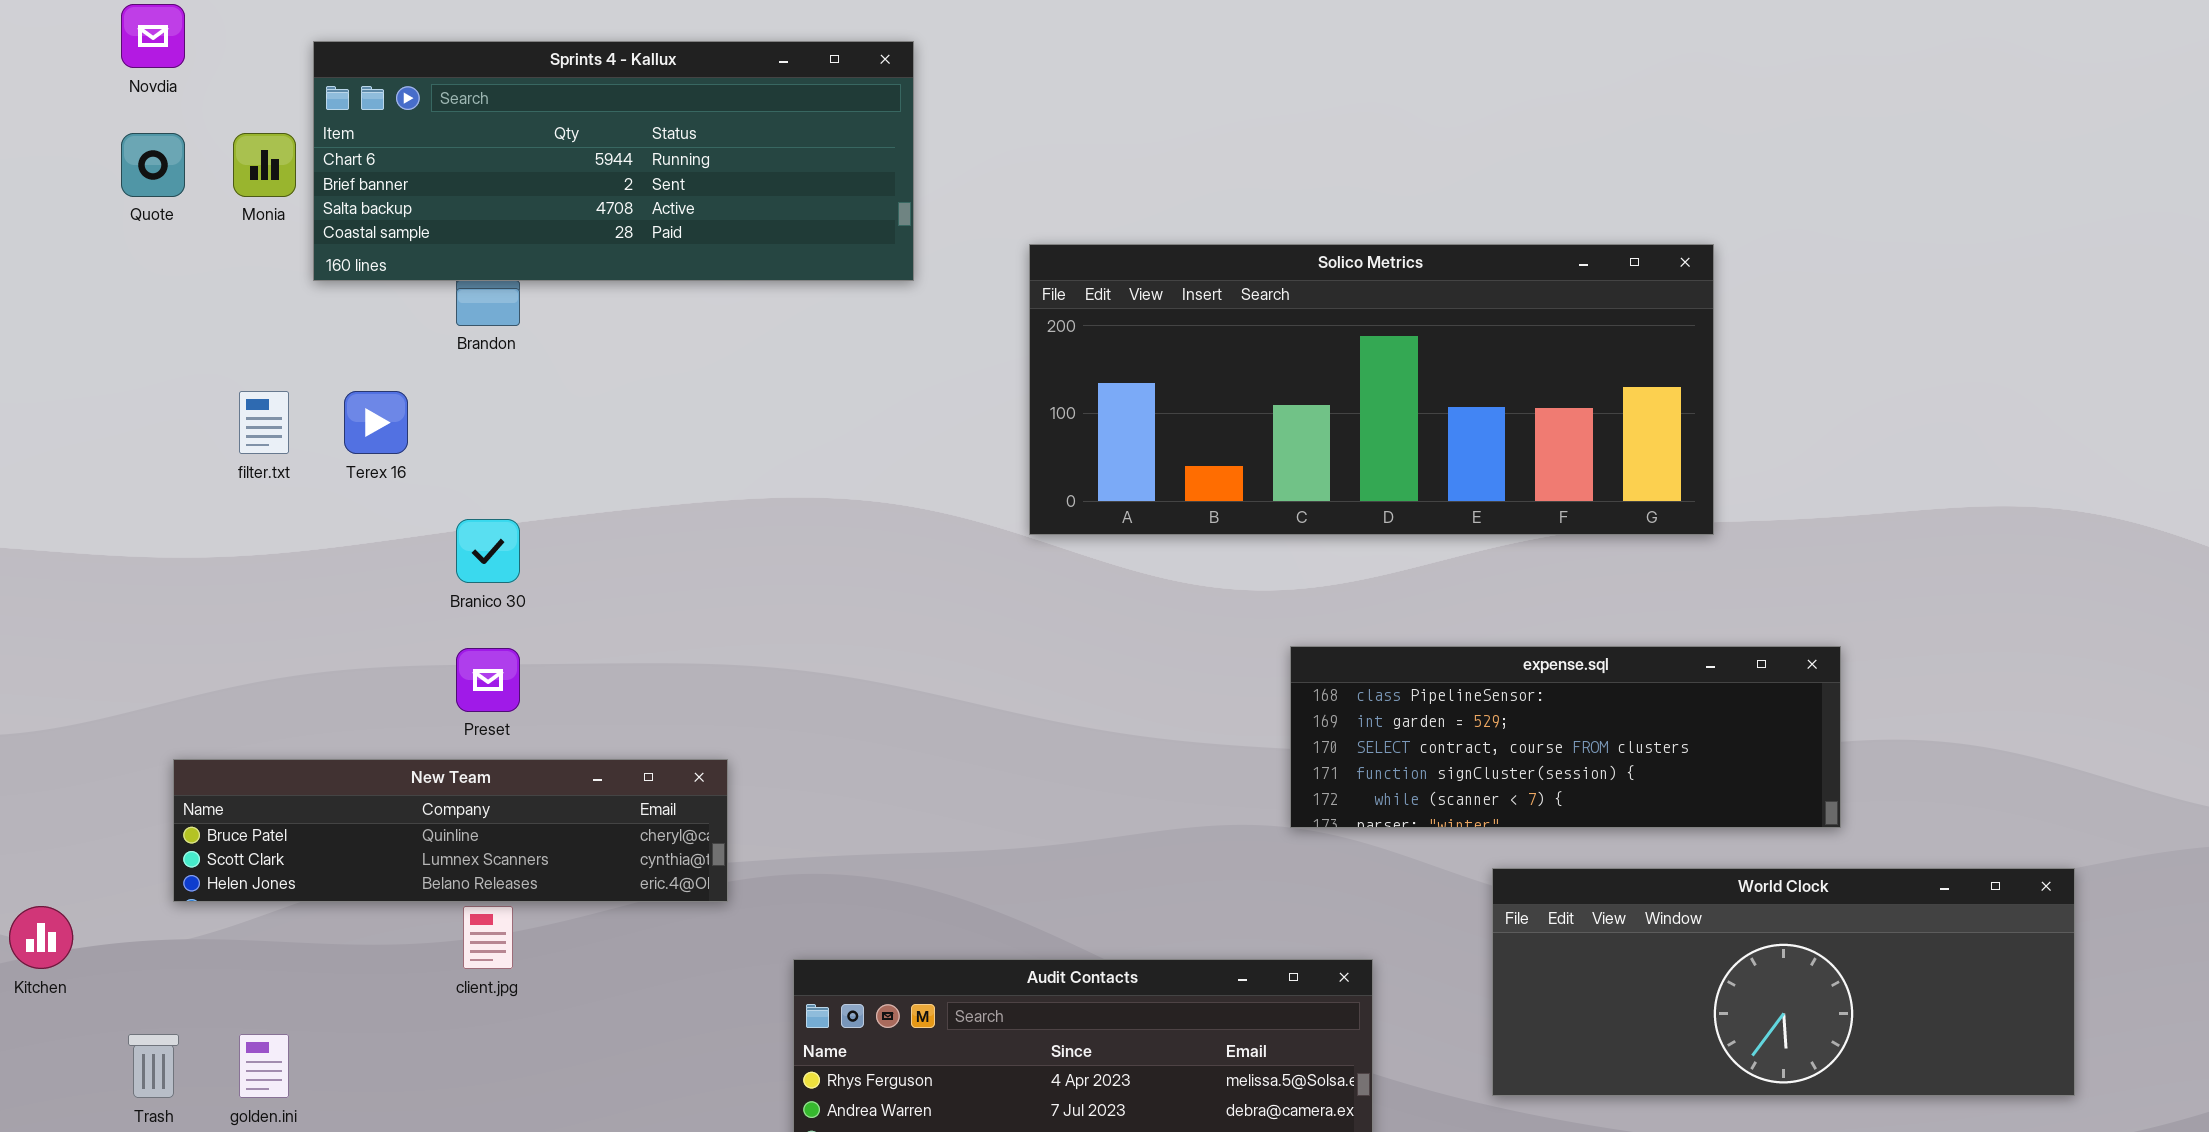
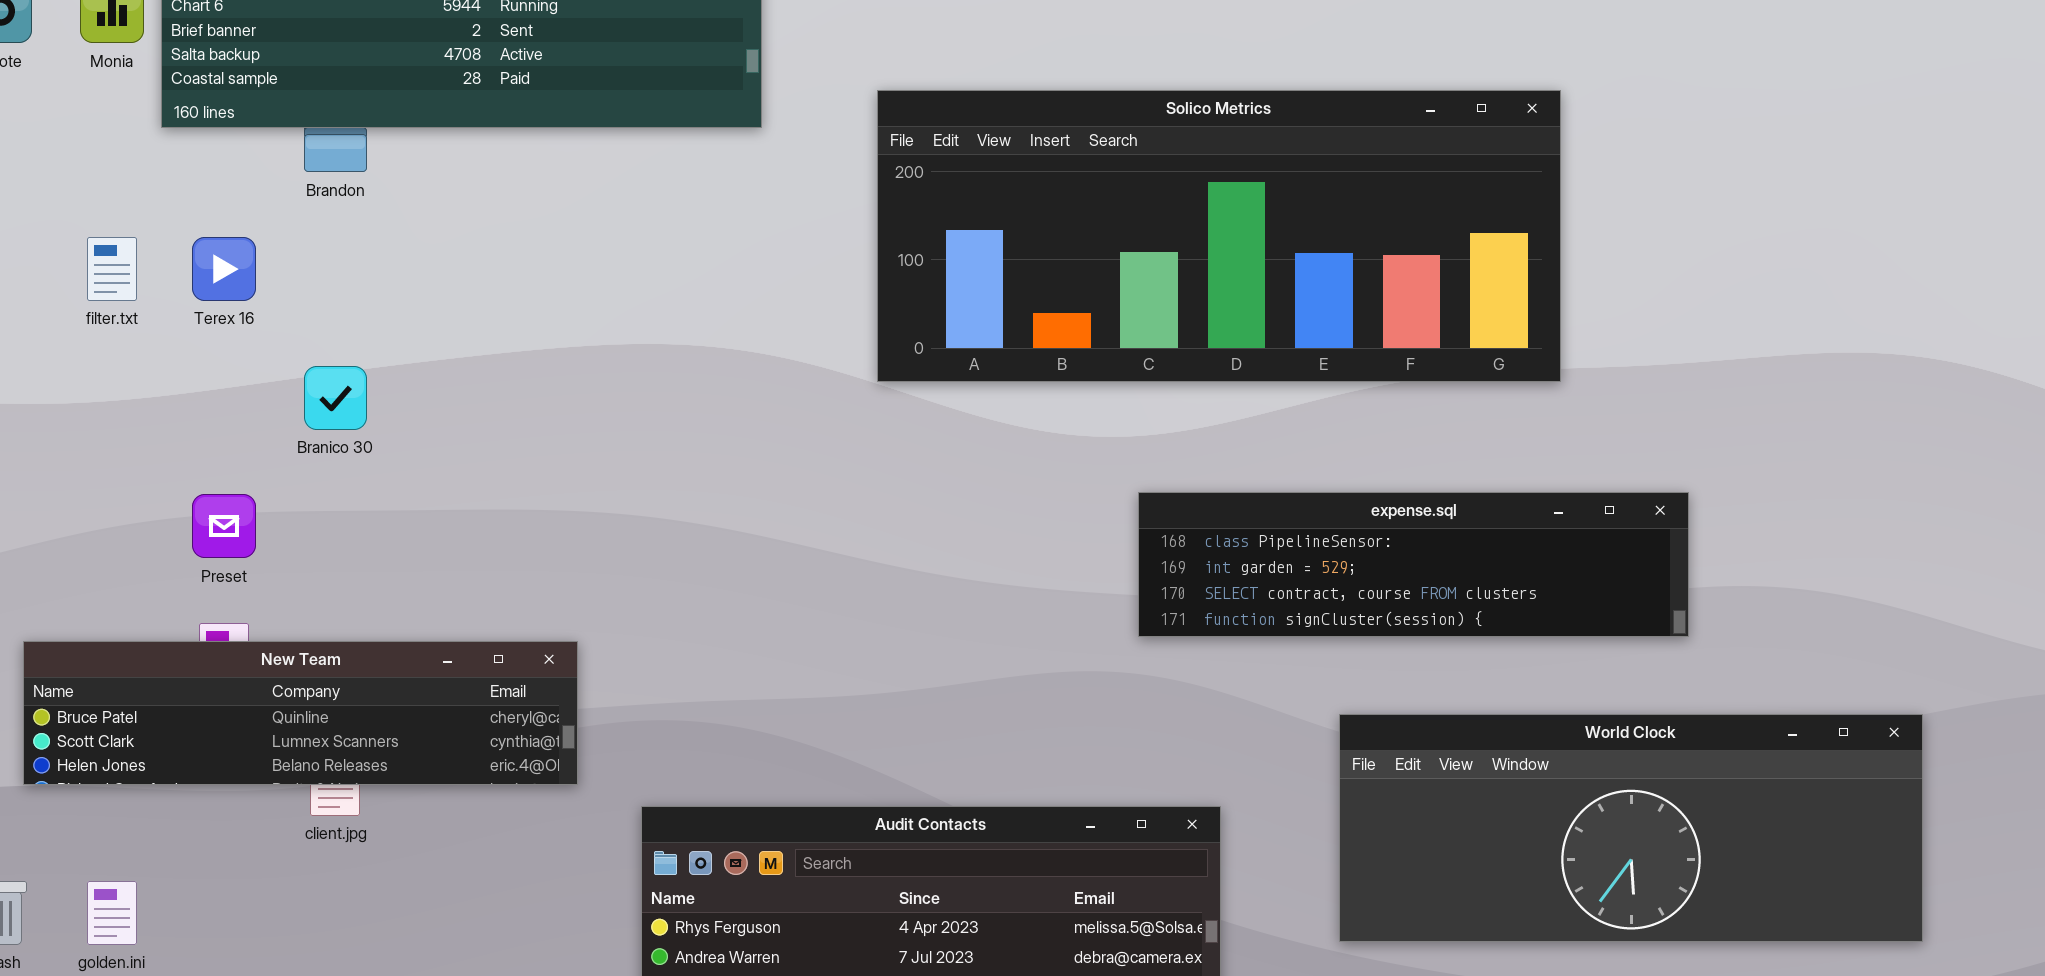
expense.sql: [1290,646,1841,828] -> [1138,492,1689,637], resized
Preset: [456,648,520,712] -> [192,494,256,558], moved
New Team: [173,759,728,902] -> [23,641,578,785], moved

